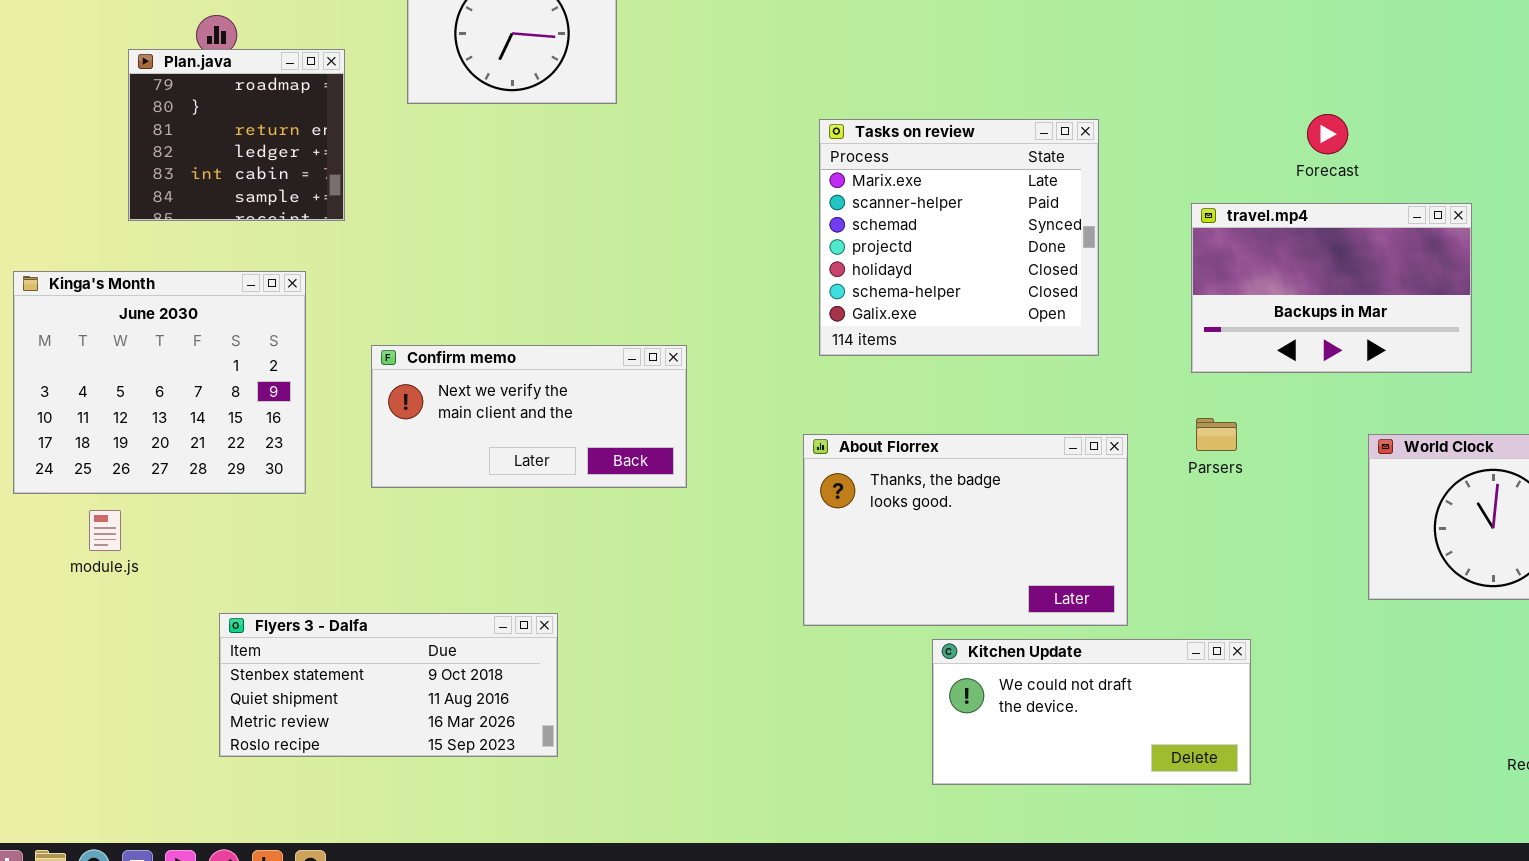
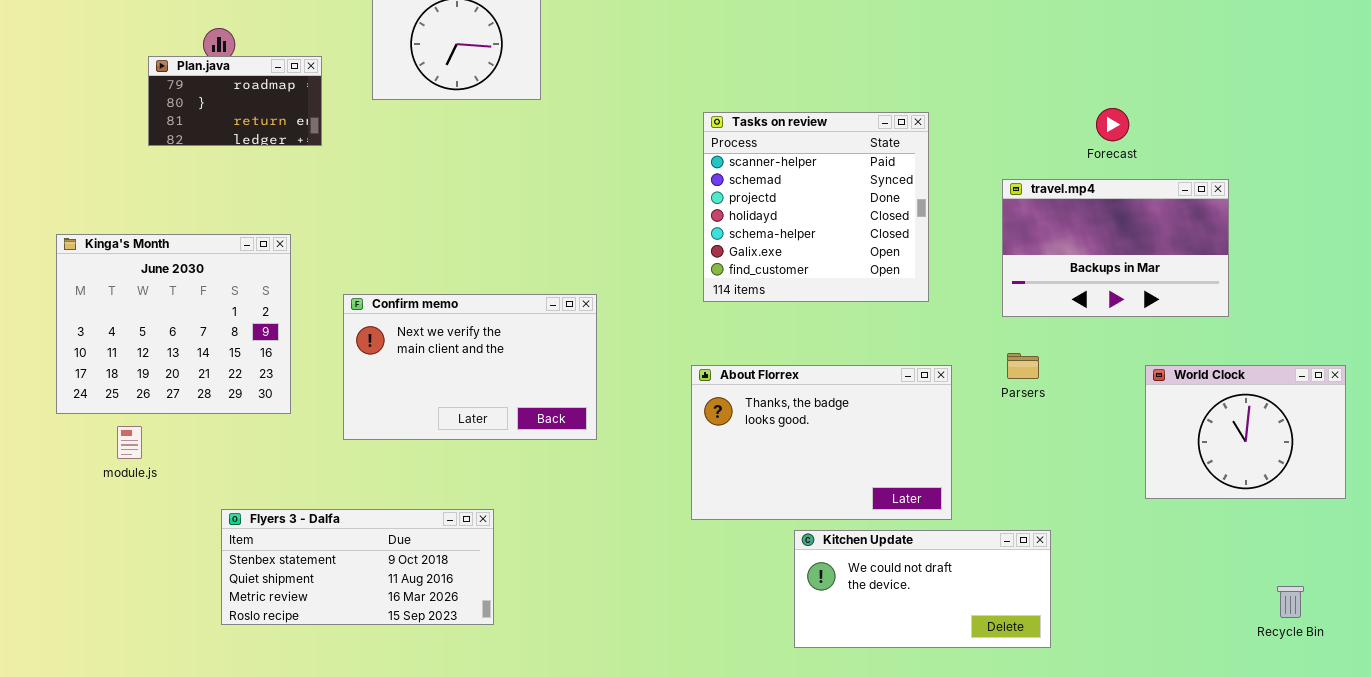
Plan.java: [128,49,345,221] -> [148,56,322,146], resized
Tasks on review: [819,119,1099,356] -> [703,112,929,302], scrolled down 1 row
Confirm memo: [371,345,687,488] -> [343,294,597,440], resized

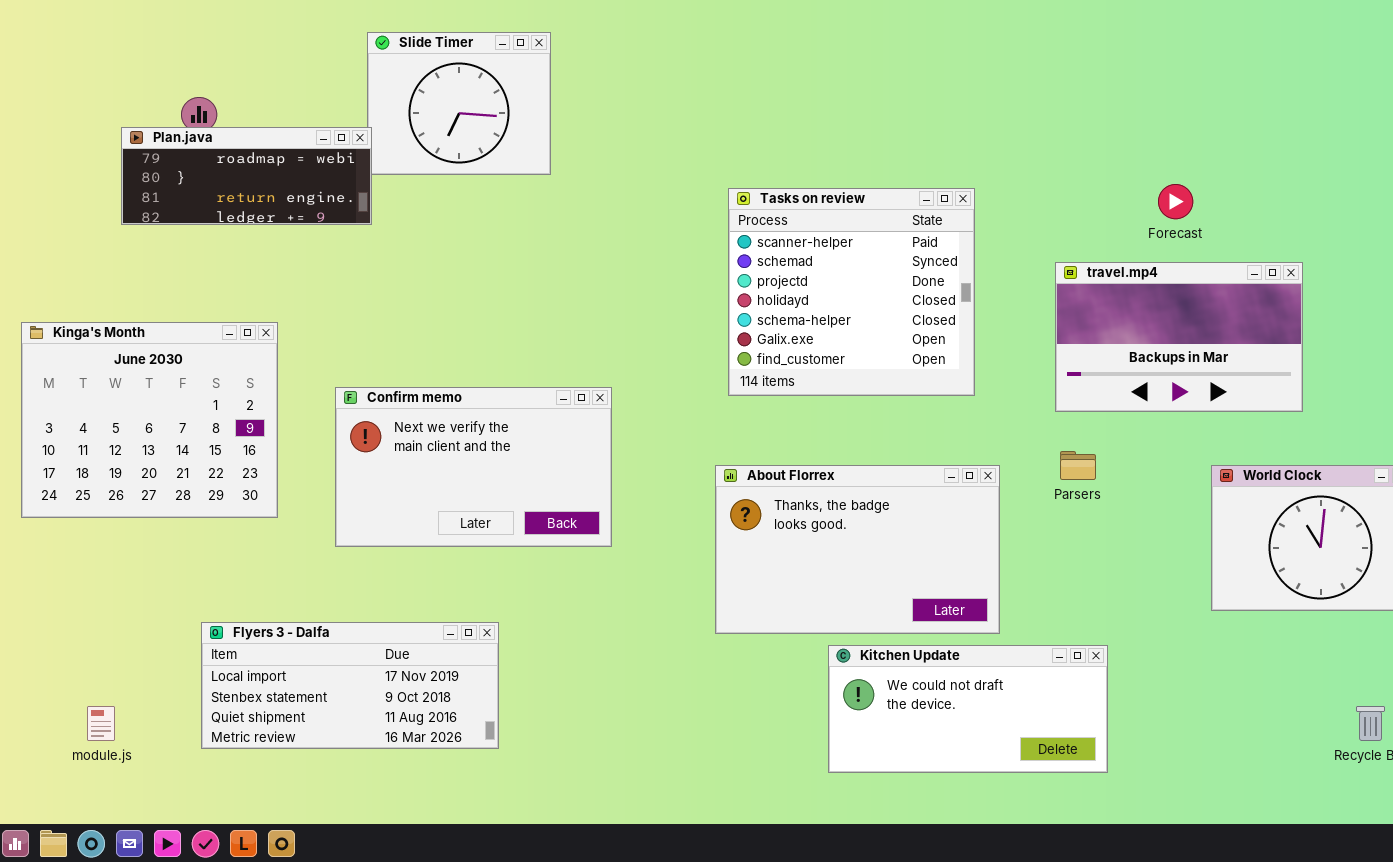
Plan.java: [148,56,322,146] -> [121,127,372,225], resized
module.js: [117,426,142,459] -> [87,706,115,741], moved
Flyers 3 - Dalfa: [221,509,494,625] -> [201,622,499,749], scrolled up 1 row

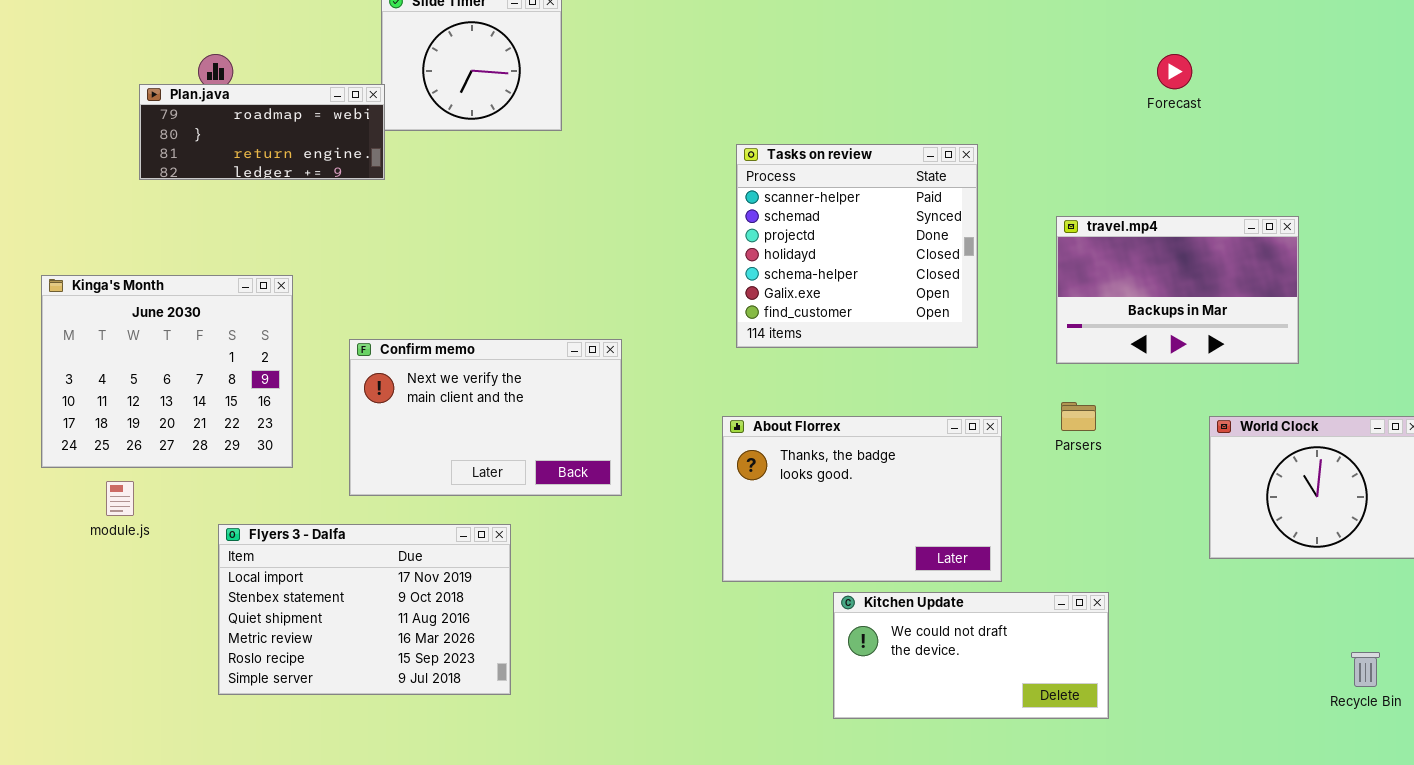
Forecast: [1158,184,1193,219] -> [1157,54,1192,89], moved
Flyers 3 - Dalfa: [201,622,499,749] -> [218,524,511,695], resized
module.js: [87,706,115,741] -> [106,481,134,516], moved

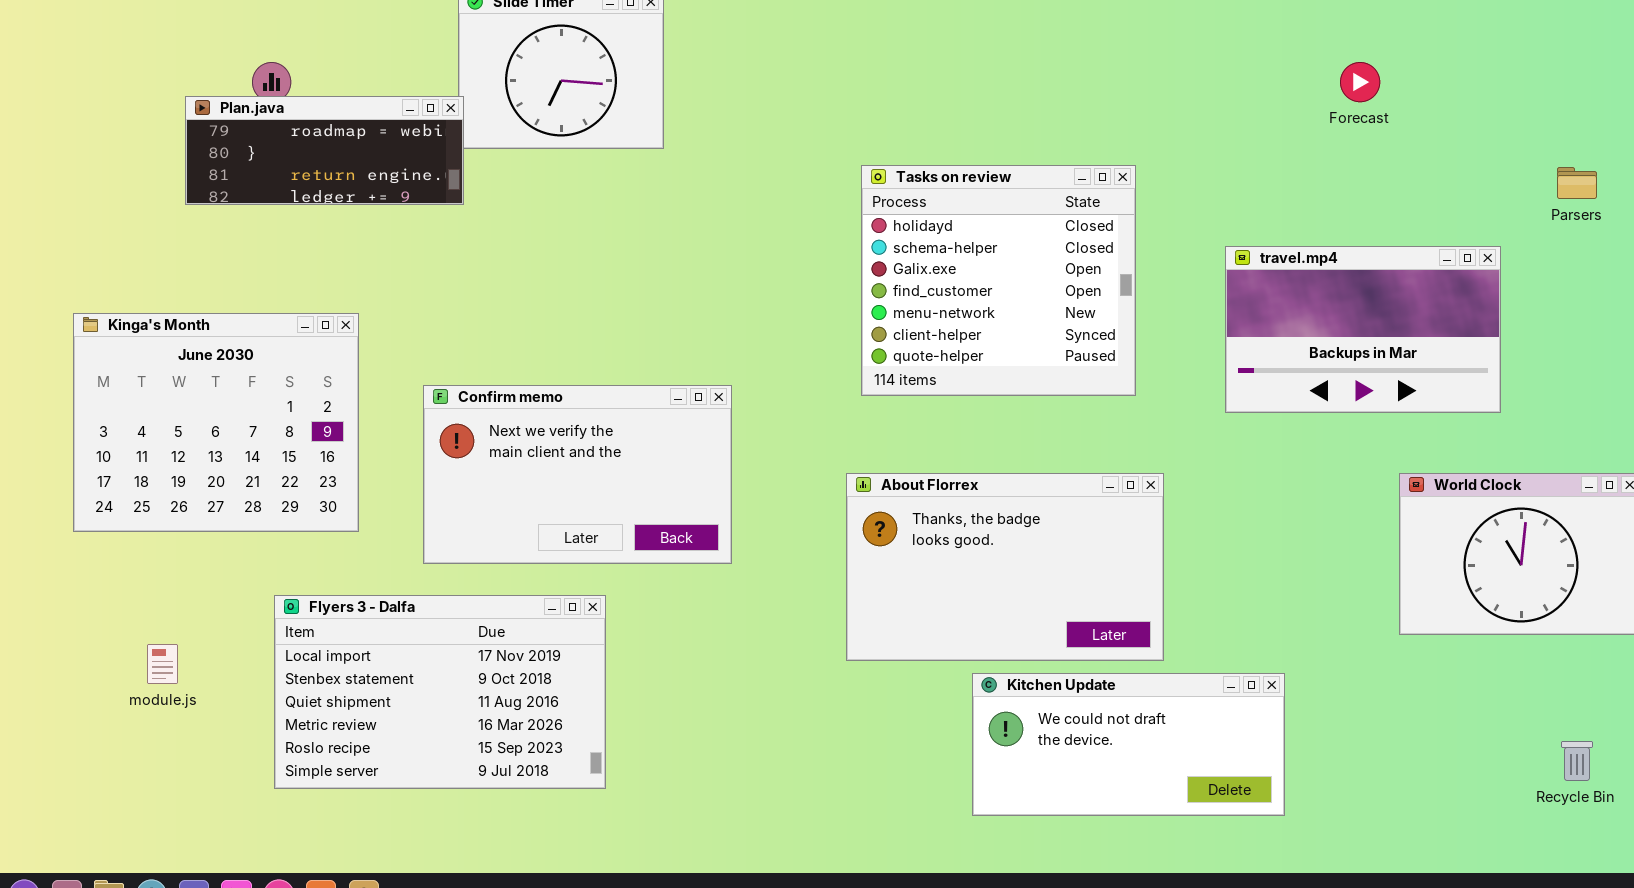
Tasks on review: [736,144,978,348] -> [861,165,1136,396], scrolled down 3 rows
Parsers: [1061,402,1096,431] -> [1557,167,1597,199], moved
module.js: [106,481,134,516] -> [147,644,178,684], moved

